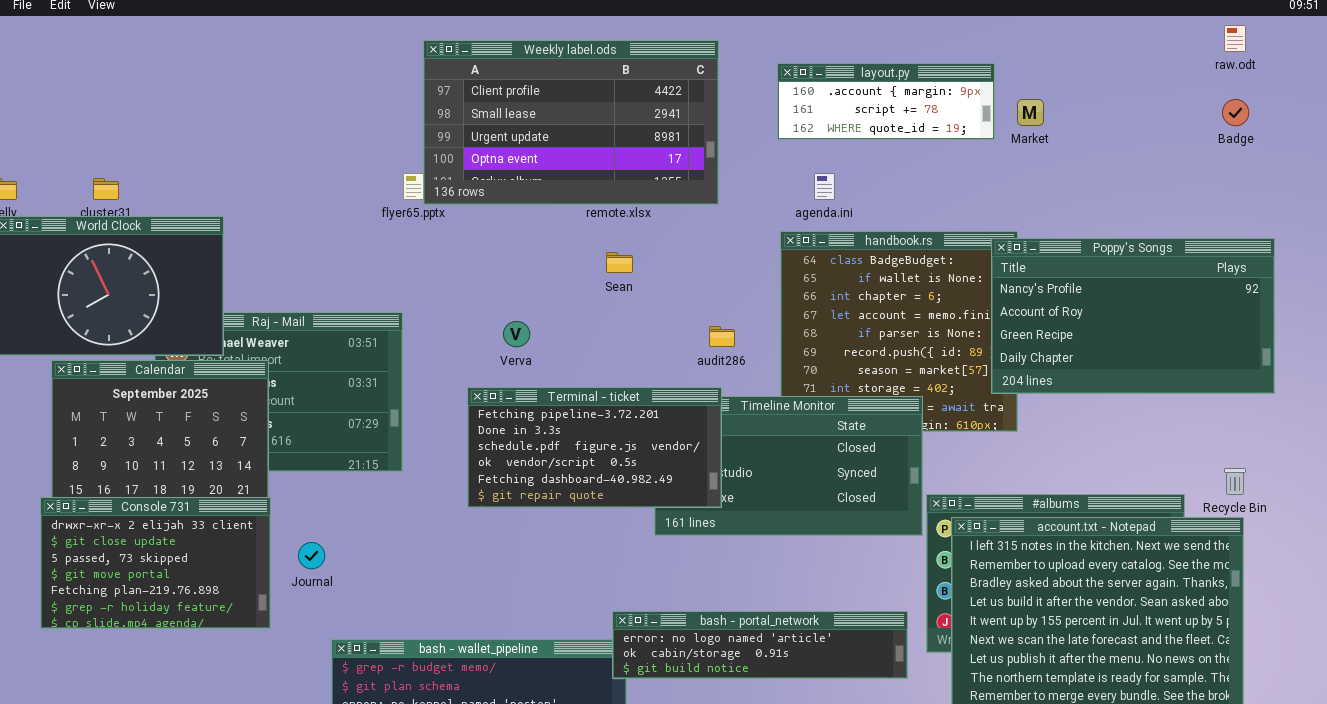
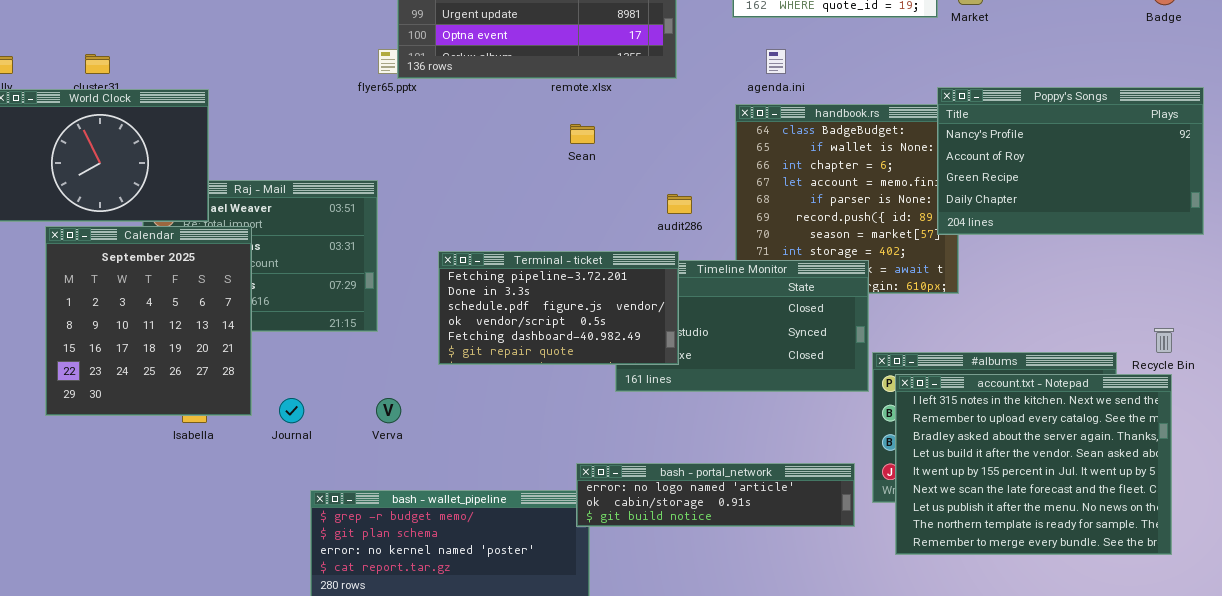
Poppy's Songs: [991,238,1275,394] -> [937,87,1204,235], moved
Verva: [503,321,530,347] -> [376,398,401,423], moved
Console 731: [40,497,271,629] -> none, closed

